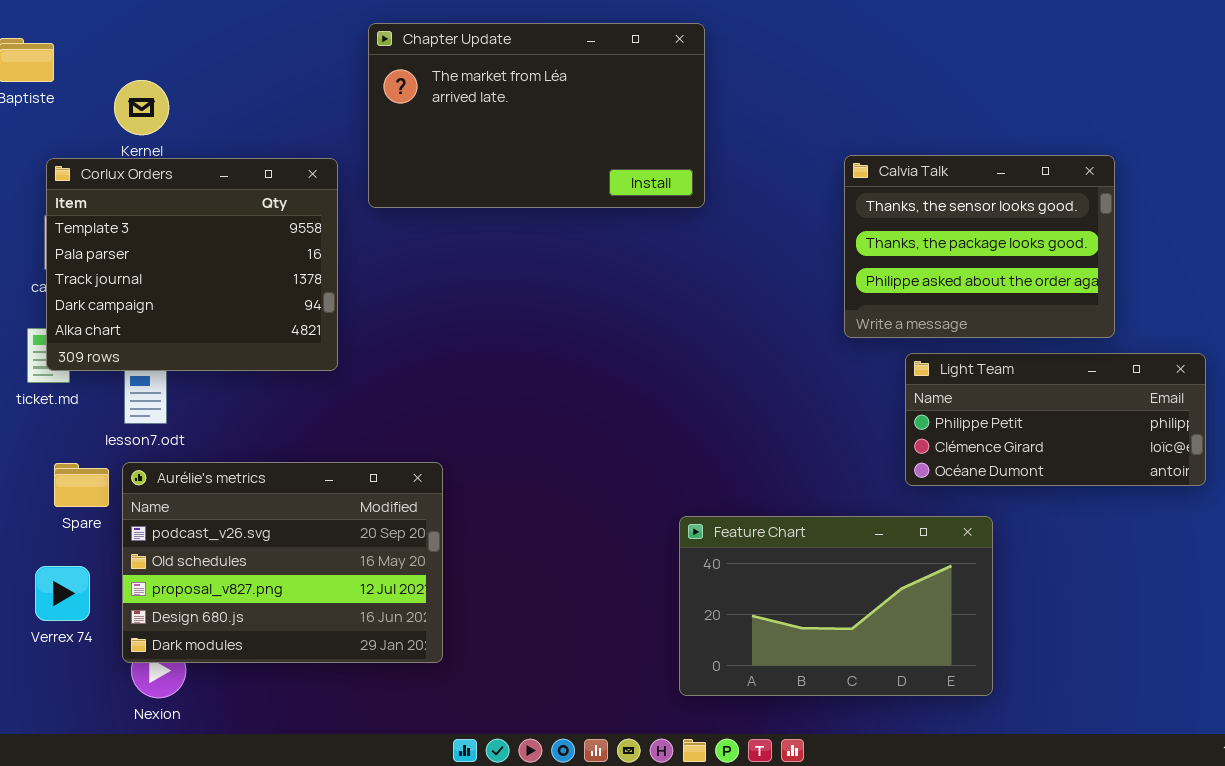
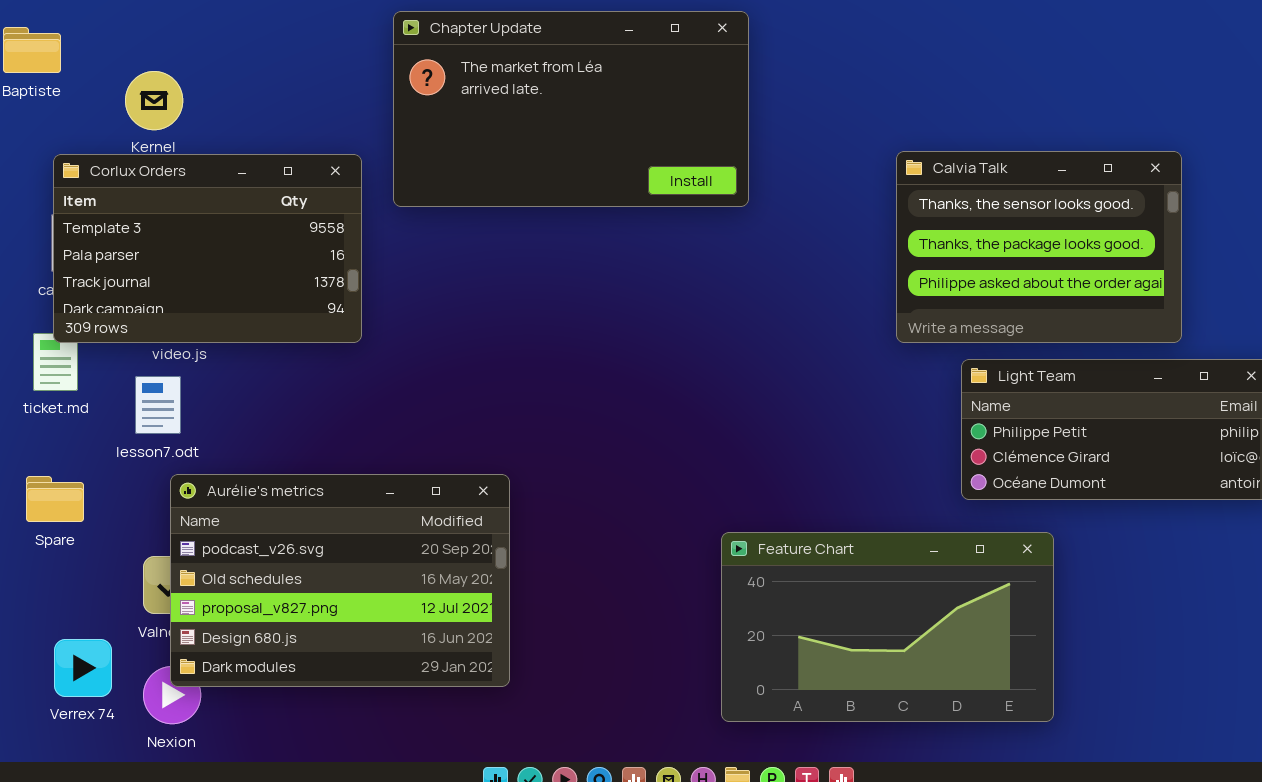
Corlux Orders: [46,158,338,371] -> [53,154,362,343], resized
Aurélie's metrics: [122,462,443,663] -> [170,474,510,687], moved
Spare: [54,463,109,507] -> [26,476,84,522], moved
Verrex 74: [35,566,90,621] -> [54,639,112,697], moved

